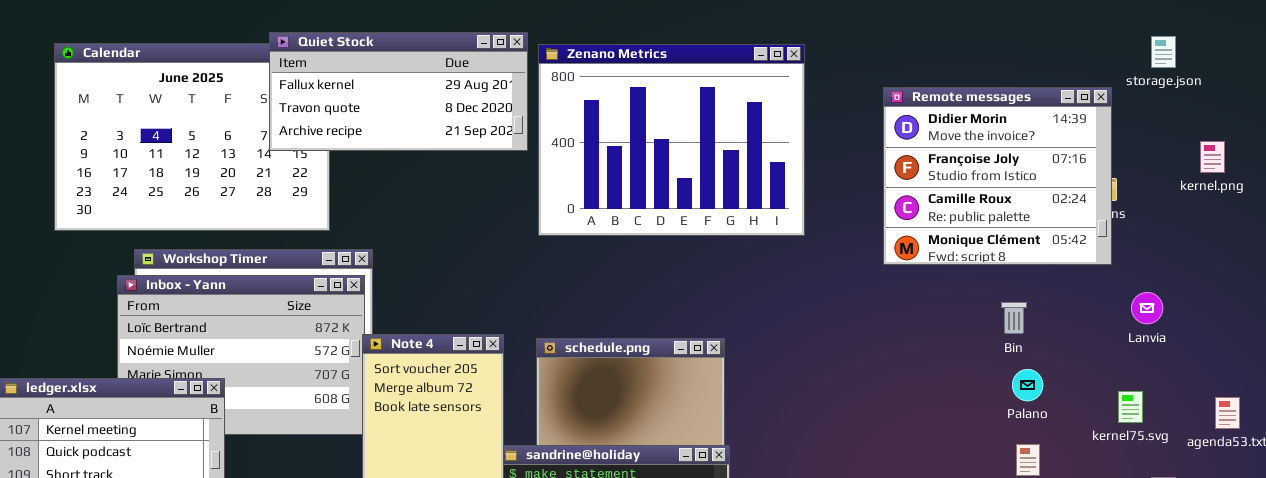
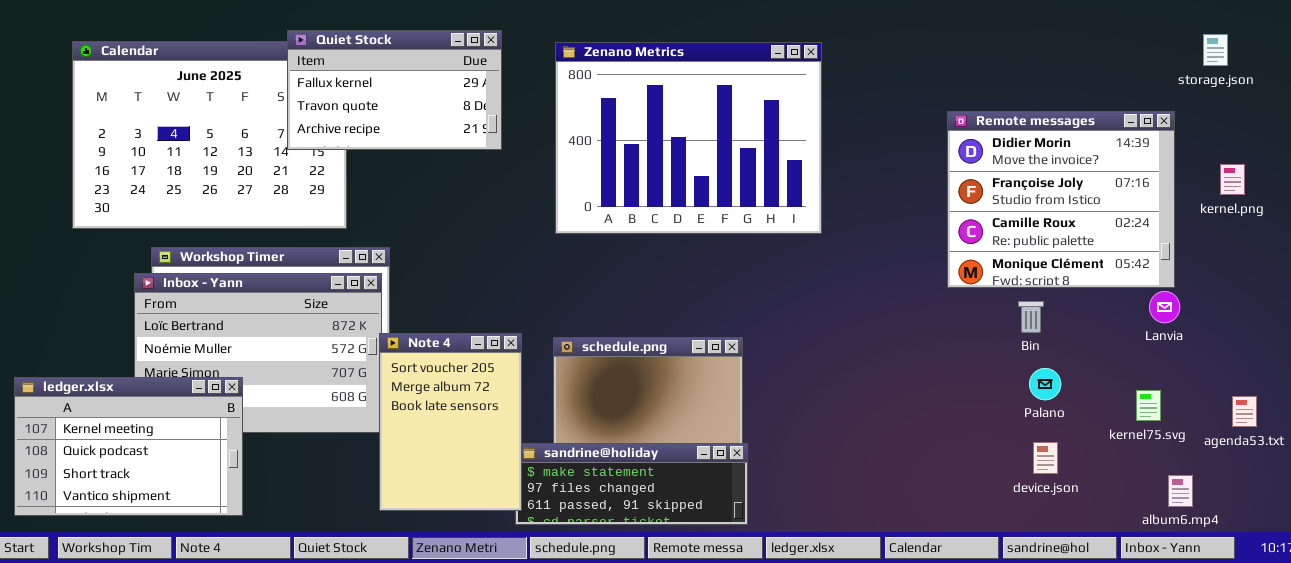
Quiet Stock: [269,32,528,151] -> [287,30,502,150], resized
storage.json: [1151,36,1176,68] -> [1203,34,1228,66], moved
Remote messages: [883,87,1112,265] -> [947,111,1175,288], moved
kernel.png: [1200,141,1225,173] -> [1220,164,1245,195], moved

